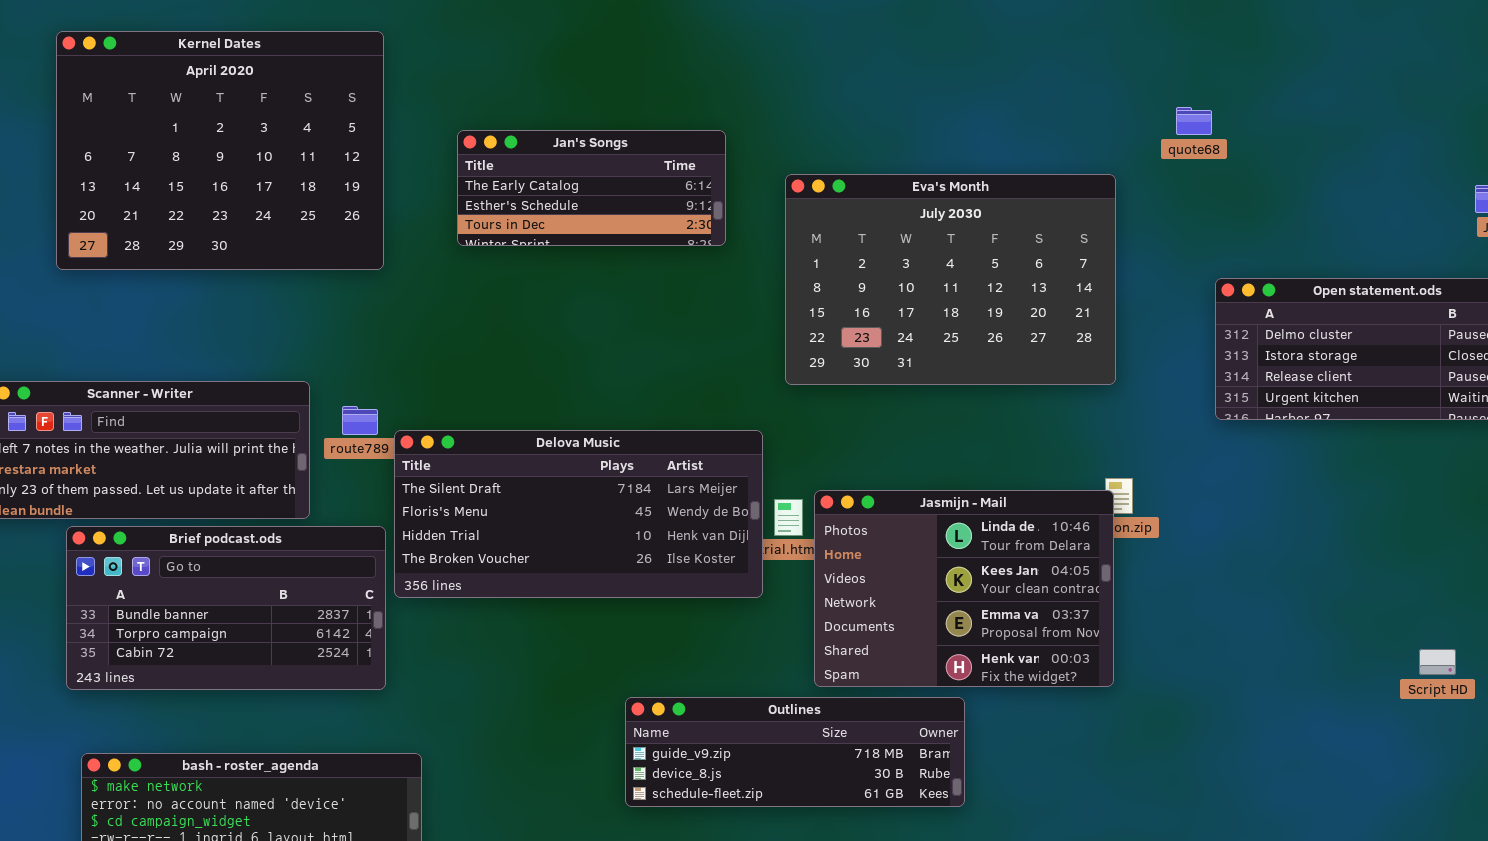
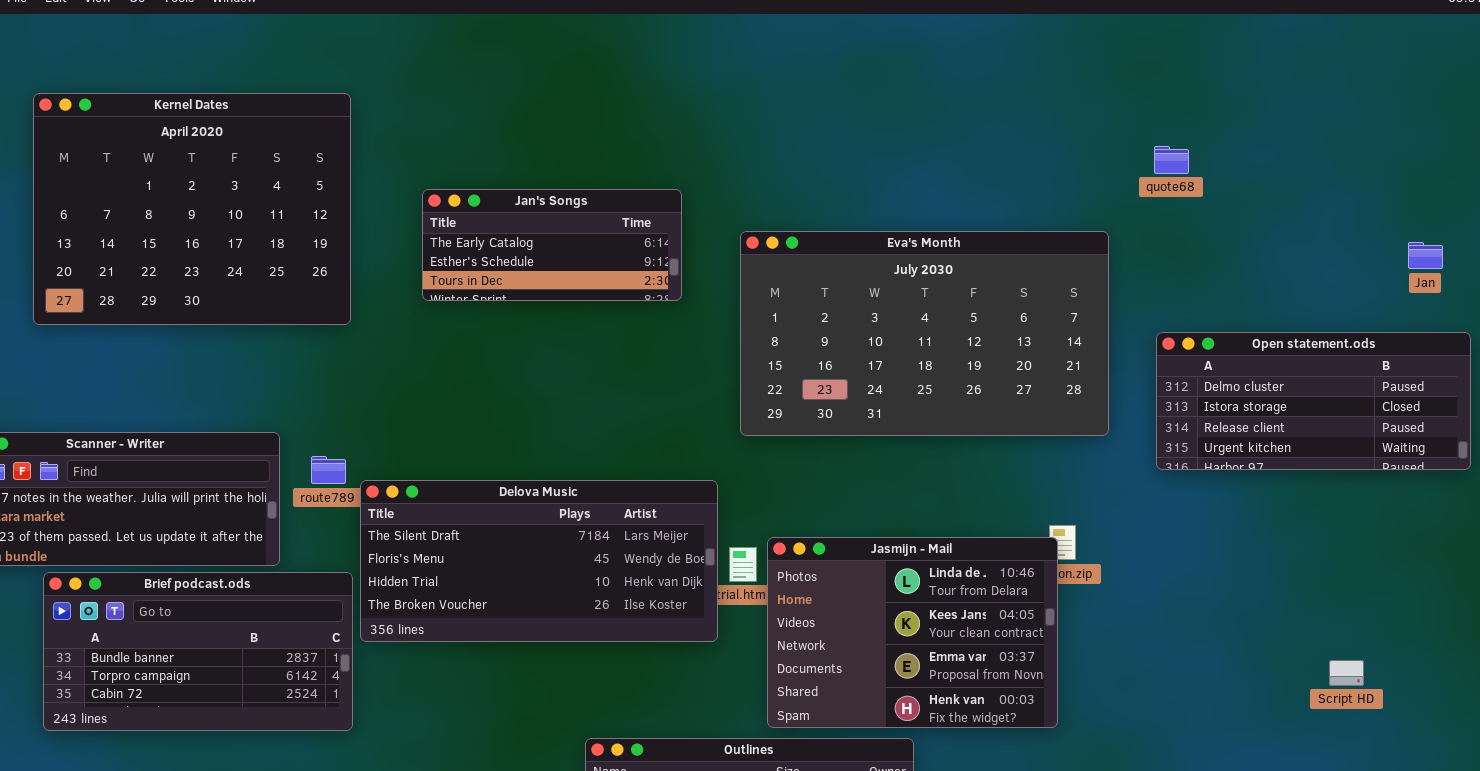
quote68: [1176,107,1212,135] -> [1154,146,1189,174], moved
Eva's Month: [785,174,1116,385] -> [740,231,1109,436], resized
Script HD: [1419,649,1456,675] -> [1329,660,1364,686], moved

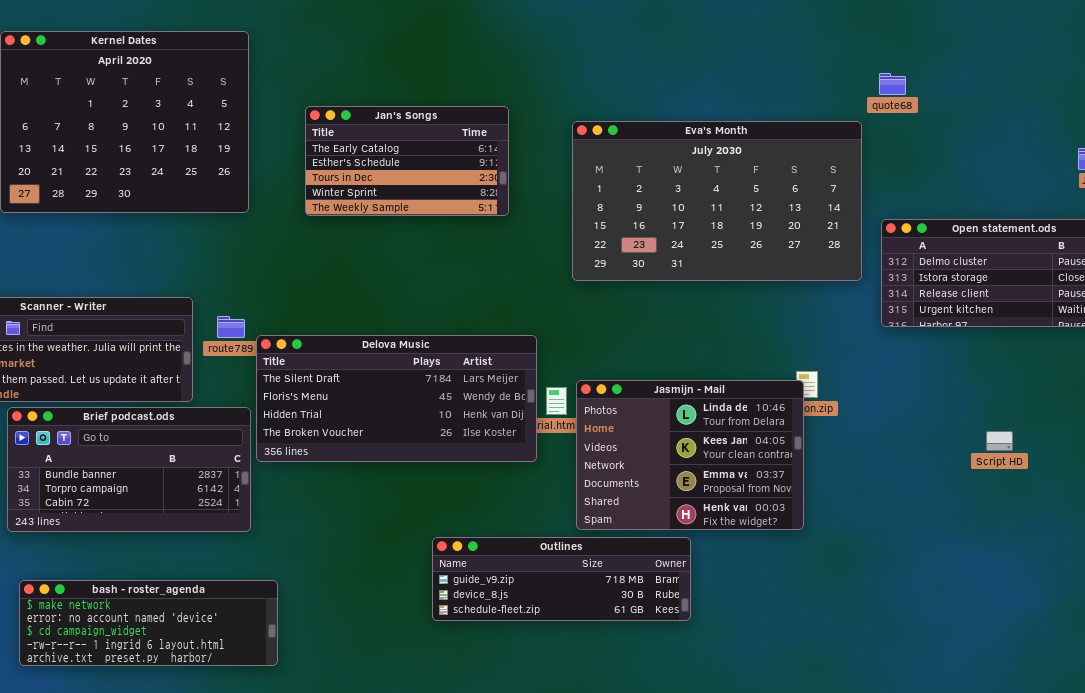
Jan's Songs: [422,189,682,301] -> [305,106,509,216], resized
Eva's Month: [740,231,1109,436] -> [572,121,862,281], moved
Script HD: [1329,660,1364,686] -> [986,431,1013,451], moved

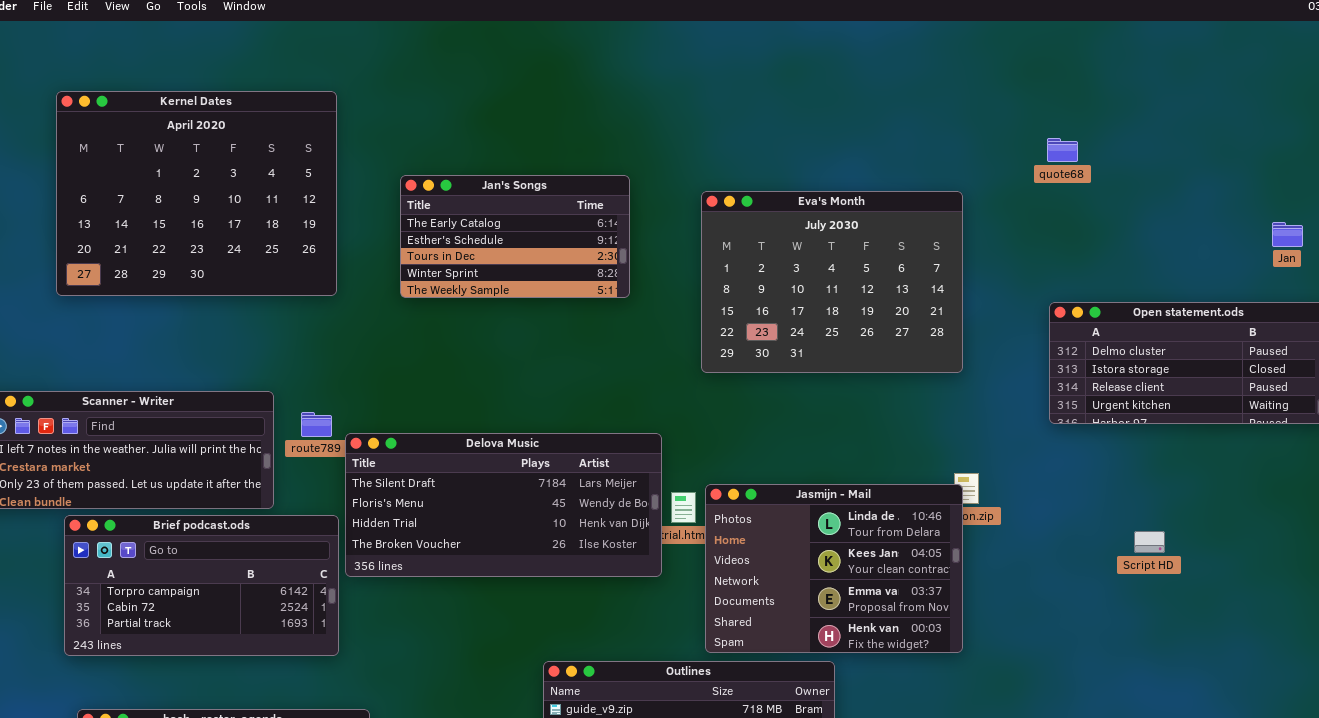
Eva's Month: [572,121,862,281] -> [701,191,963,373], resized
Brief podcast.ods: [7,407,251,532] -> [64,515,339,656], scrolled down 1 row
Script HD: [986,431,1013,451] -> [1134,531,1165,553], moved

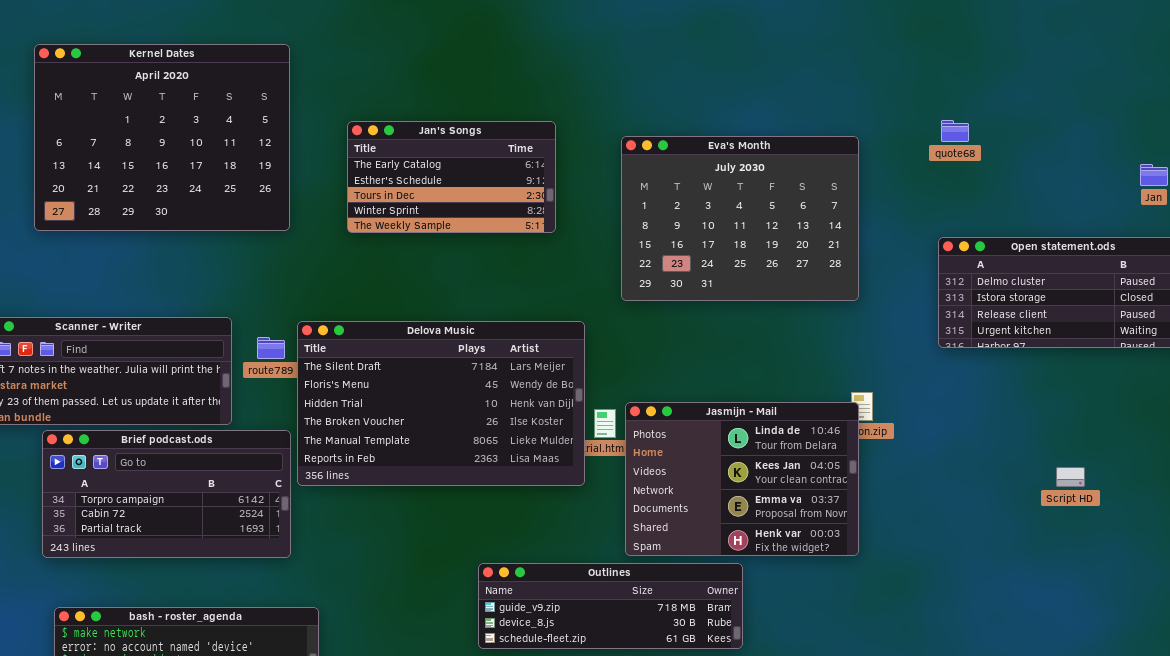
quote68: [1047,138,1078,162] -> [941,120,969,142], moved
Delova Music: [345,433,662,577] -> [297,321,585,486], resized
Script HD: [1134,531,1165,553] -> [1056,467,1085,487], moved

